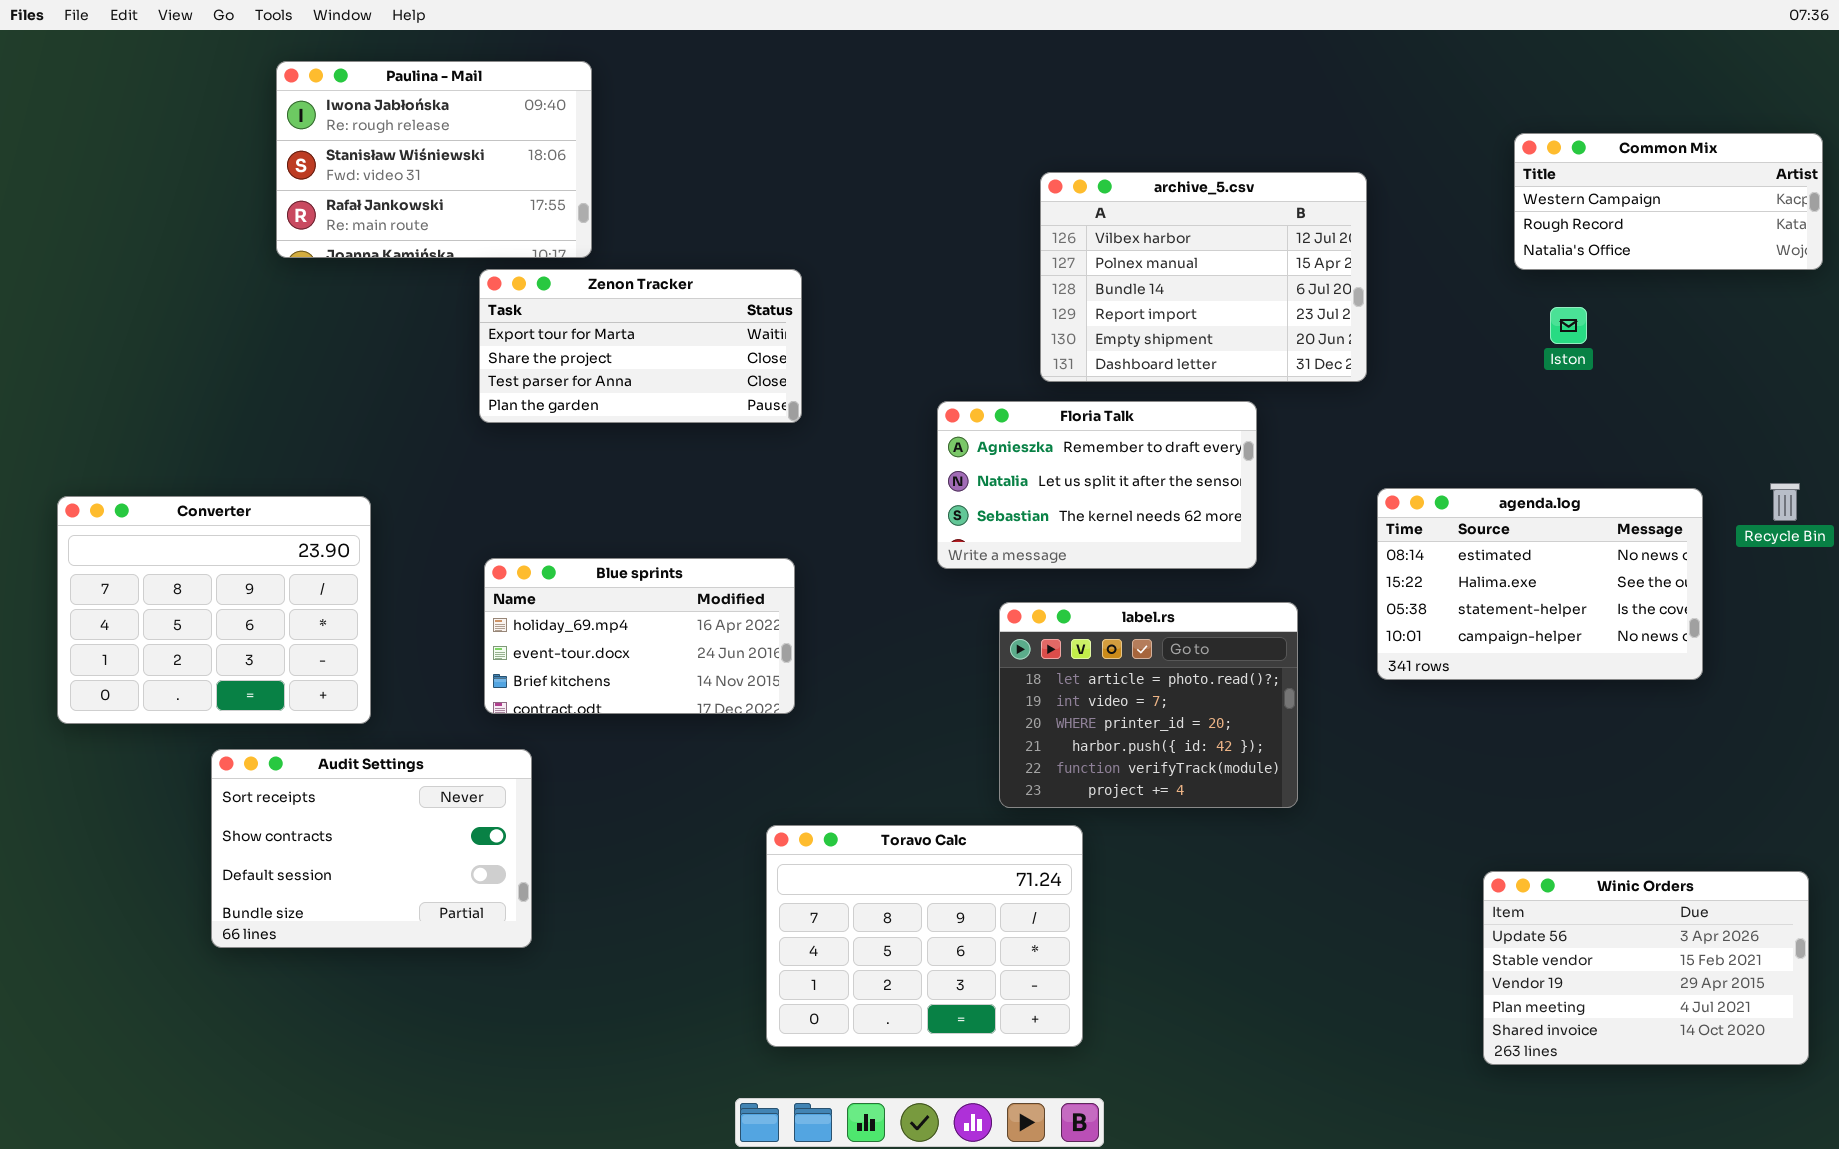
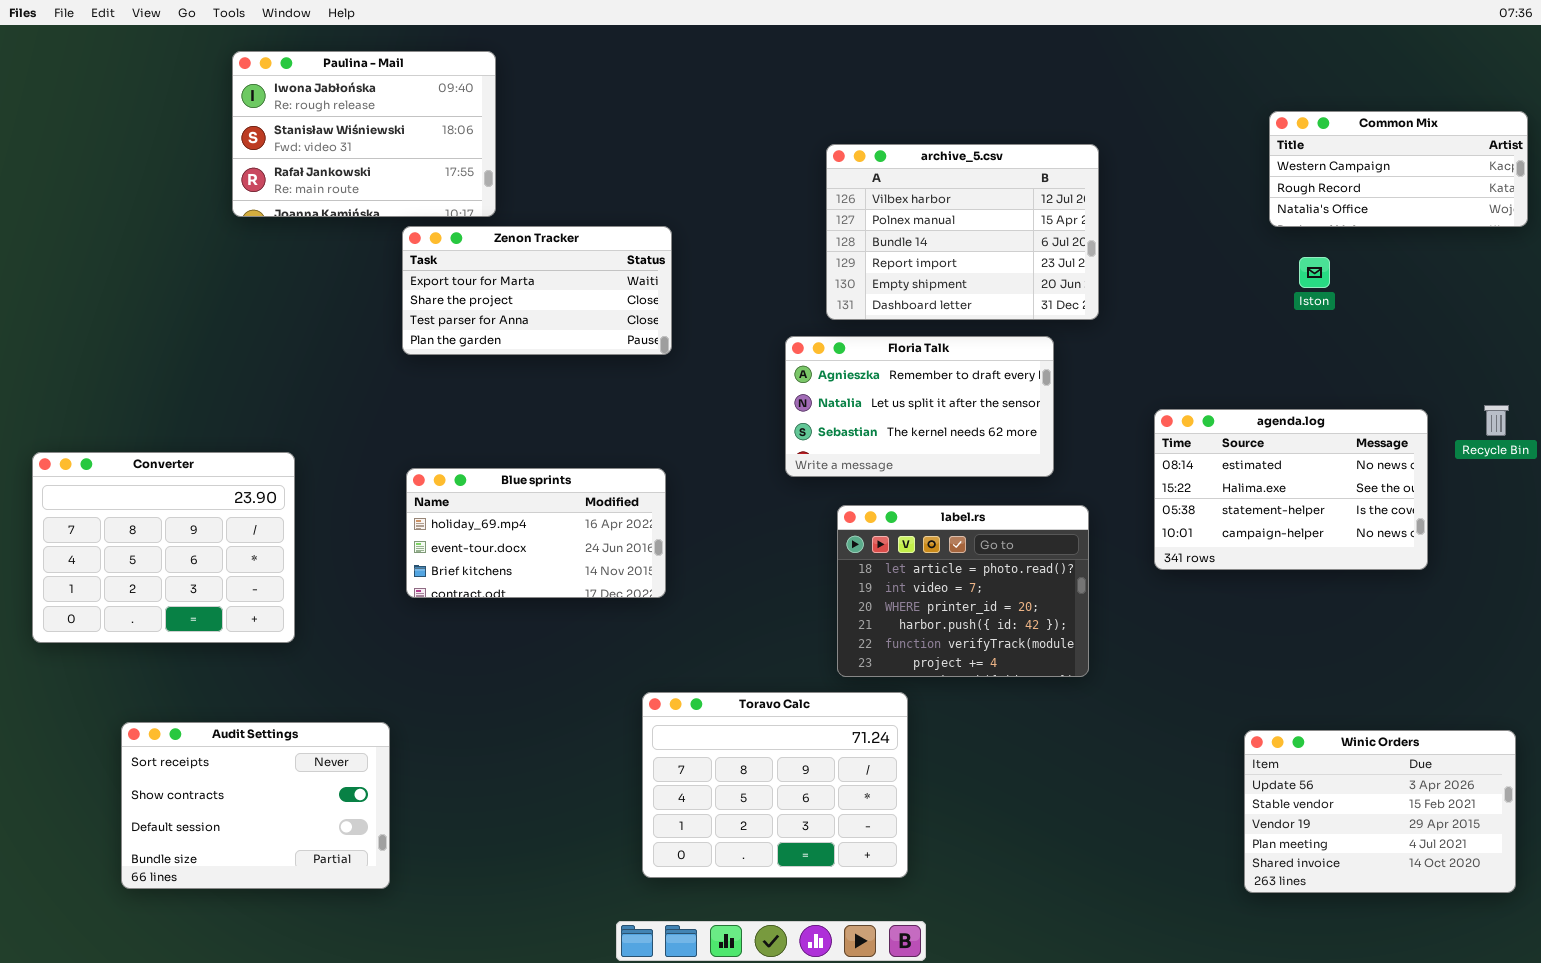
archive_5.csv: [1040,172,1367,382] -> [826,144,1099,320], moved
Converter: [57,496,371,724] -> [32,452,295,643], moved
Audit Settings: [211,749,532,948] -> [121,722,390,889], moved

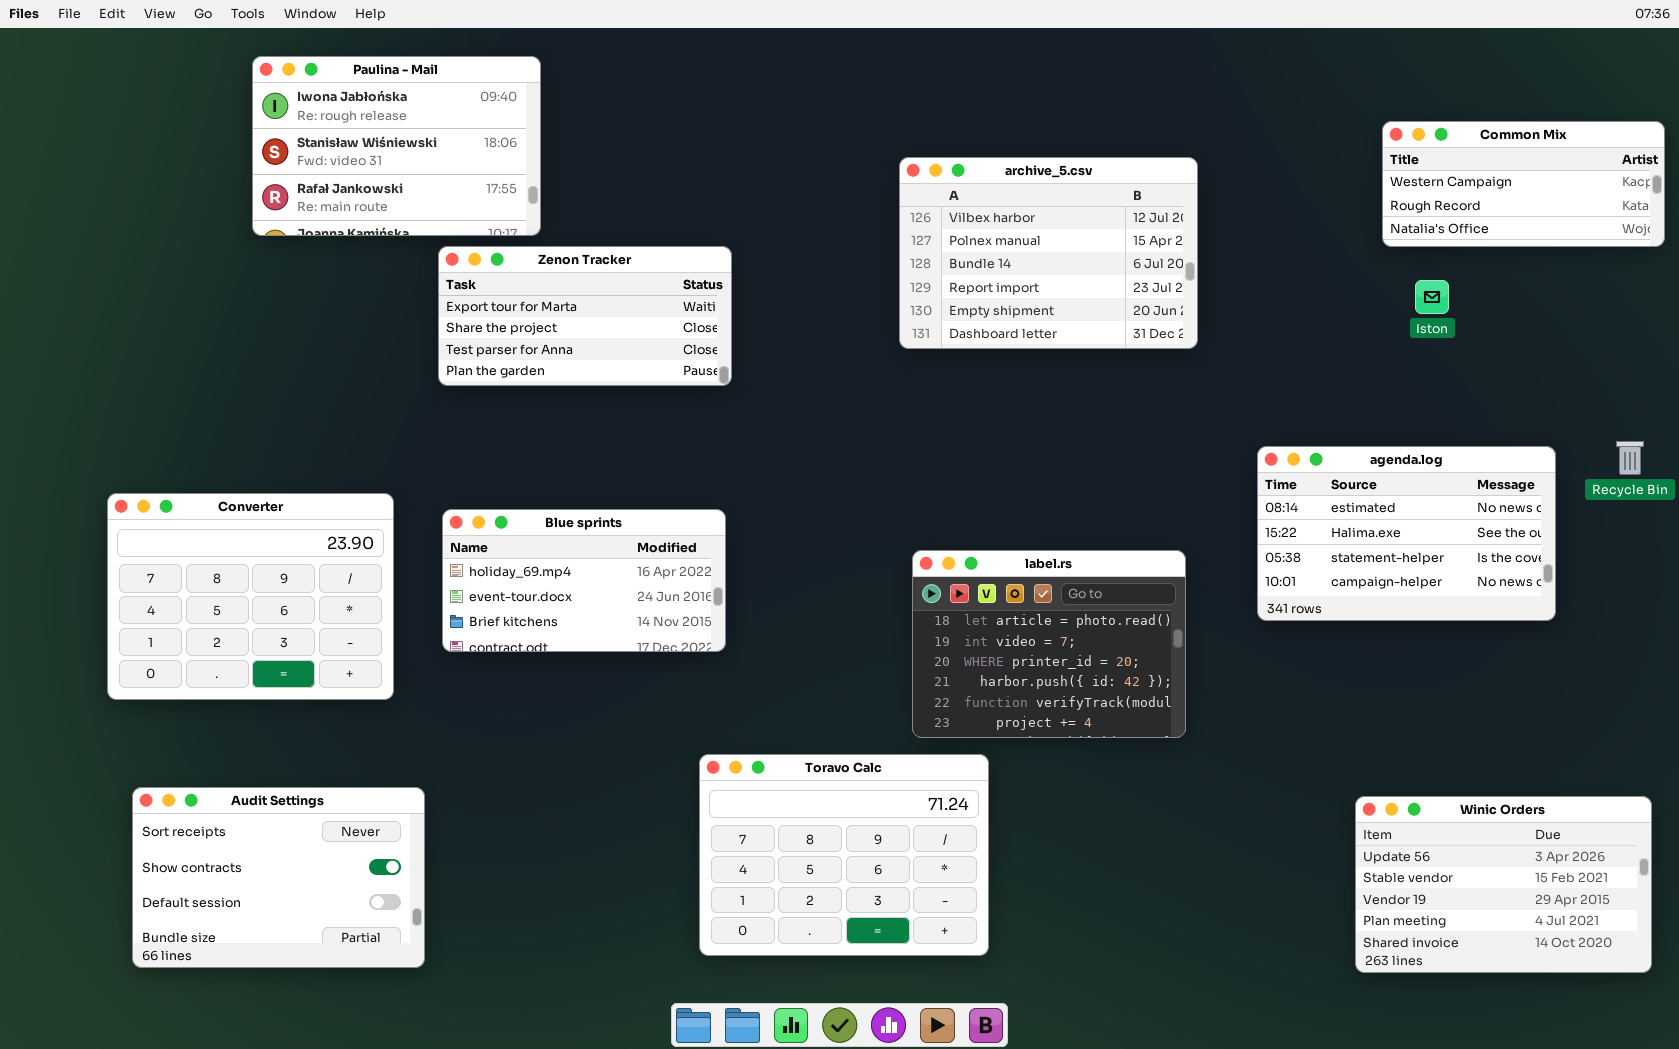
Floria Talk: [785,336,1054,477] -> none, closed
Converter: [32,452,295,643] -> [107,493,394,700], moved

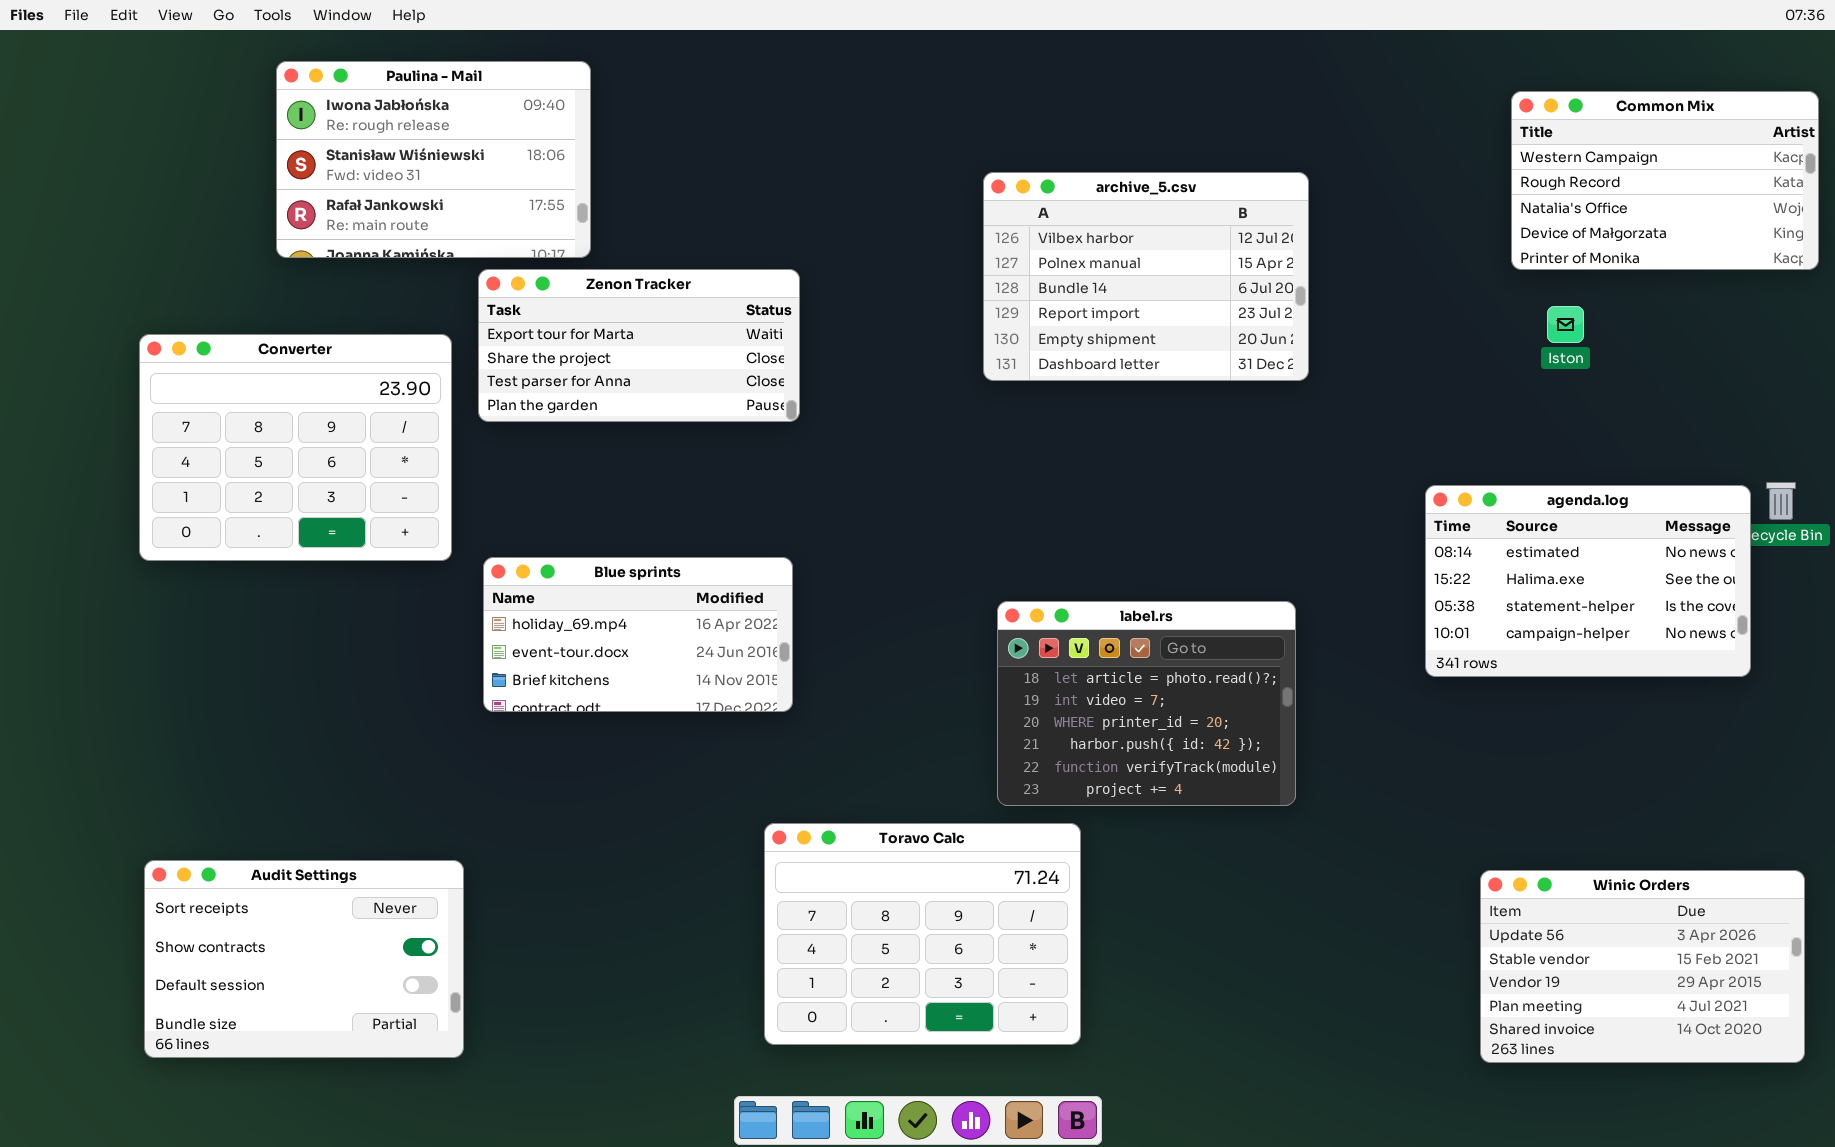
Common Mix: [1382,121,1665,247] -> [1511,91,1819,270], resized
agenda.log: [1257,446,1556,621] -> [1425,485,1751,677], moved
Converter: [107,493,394,700] -> [139,334,452,561], moved

